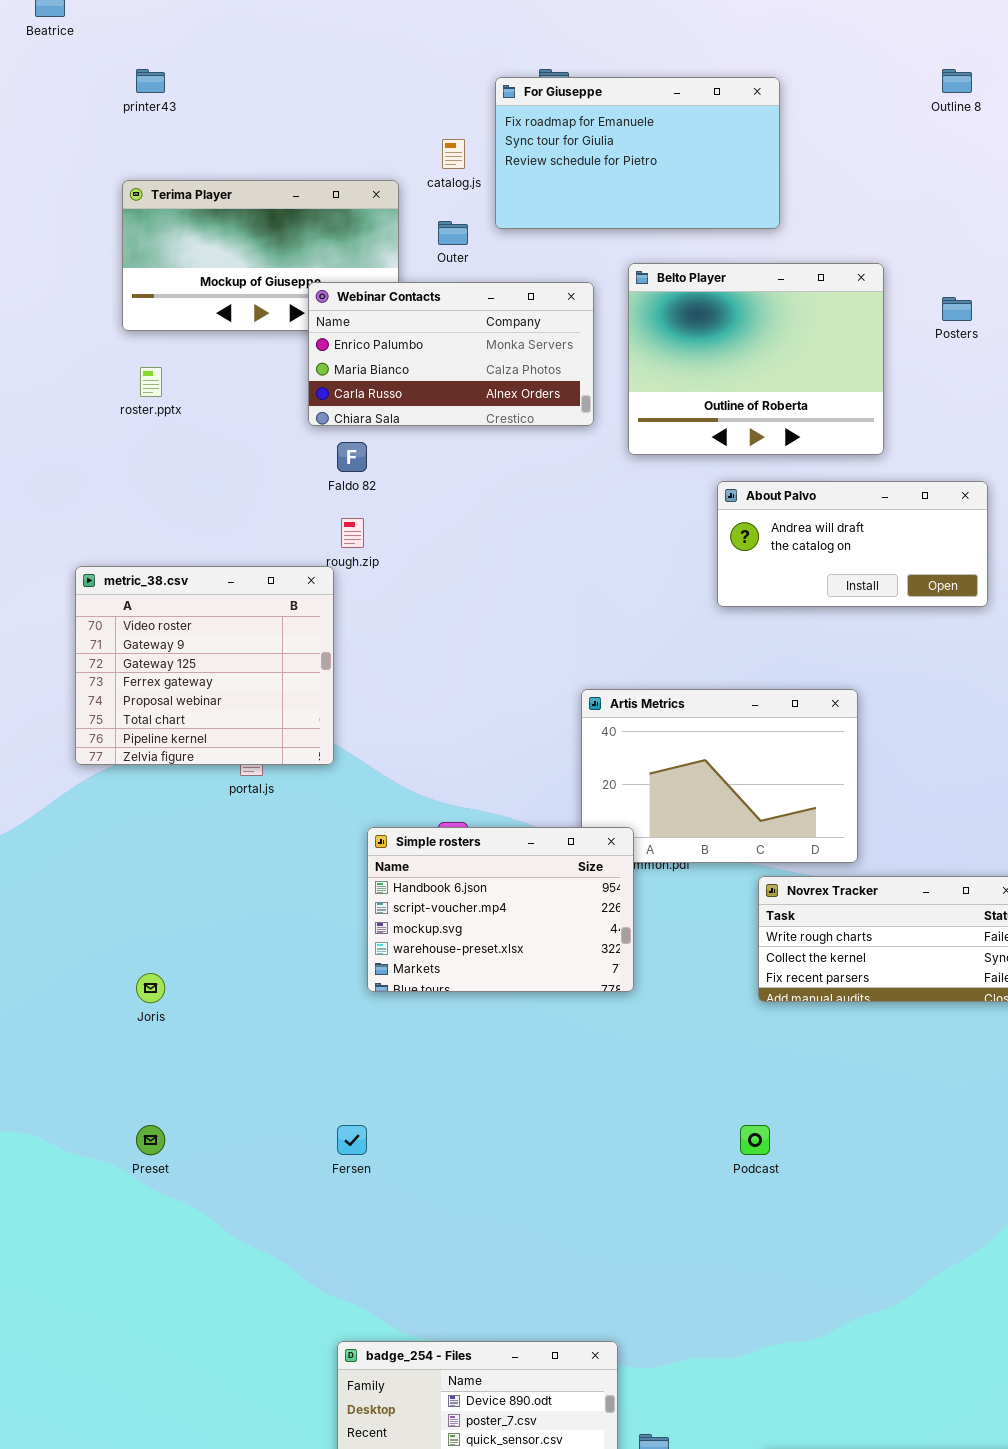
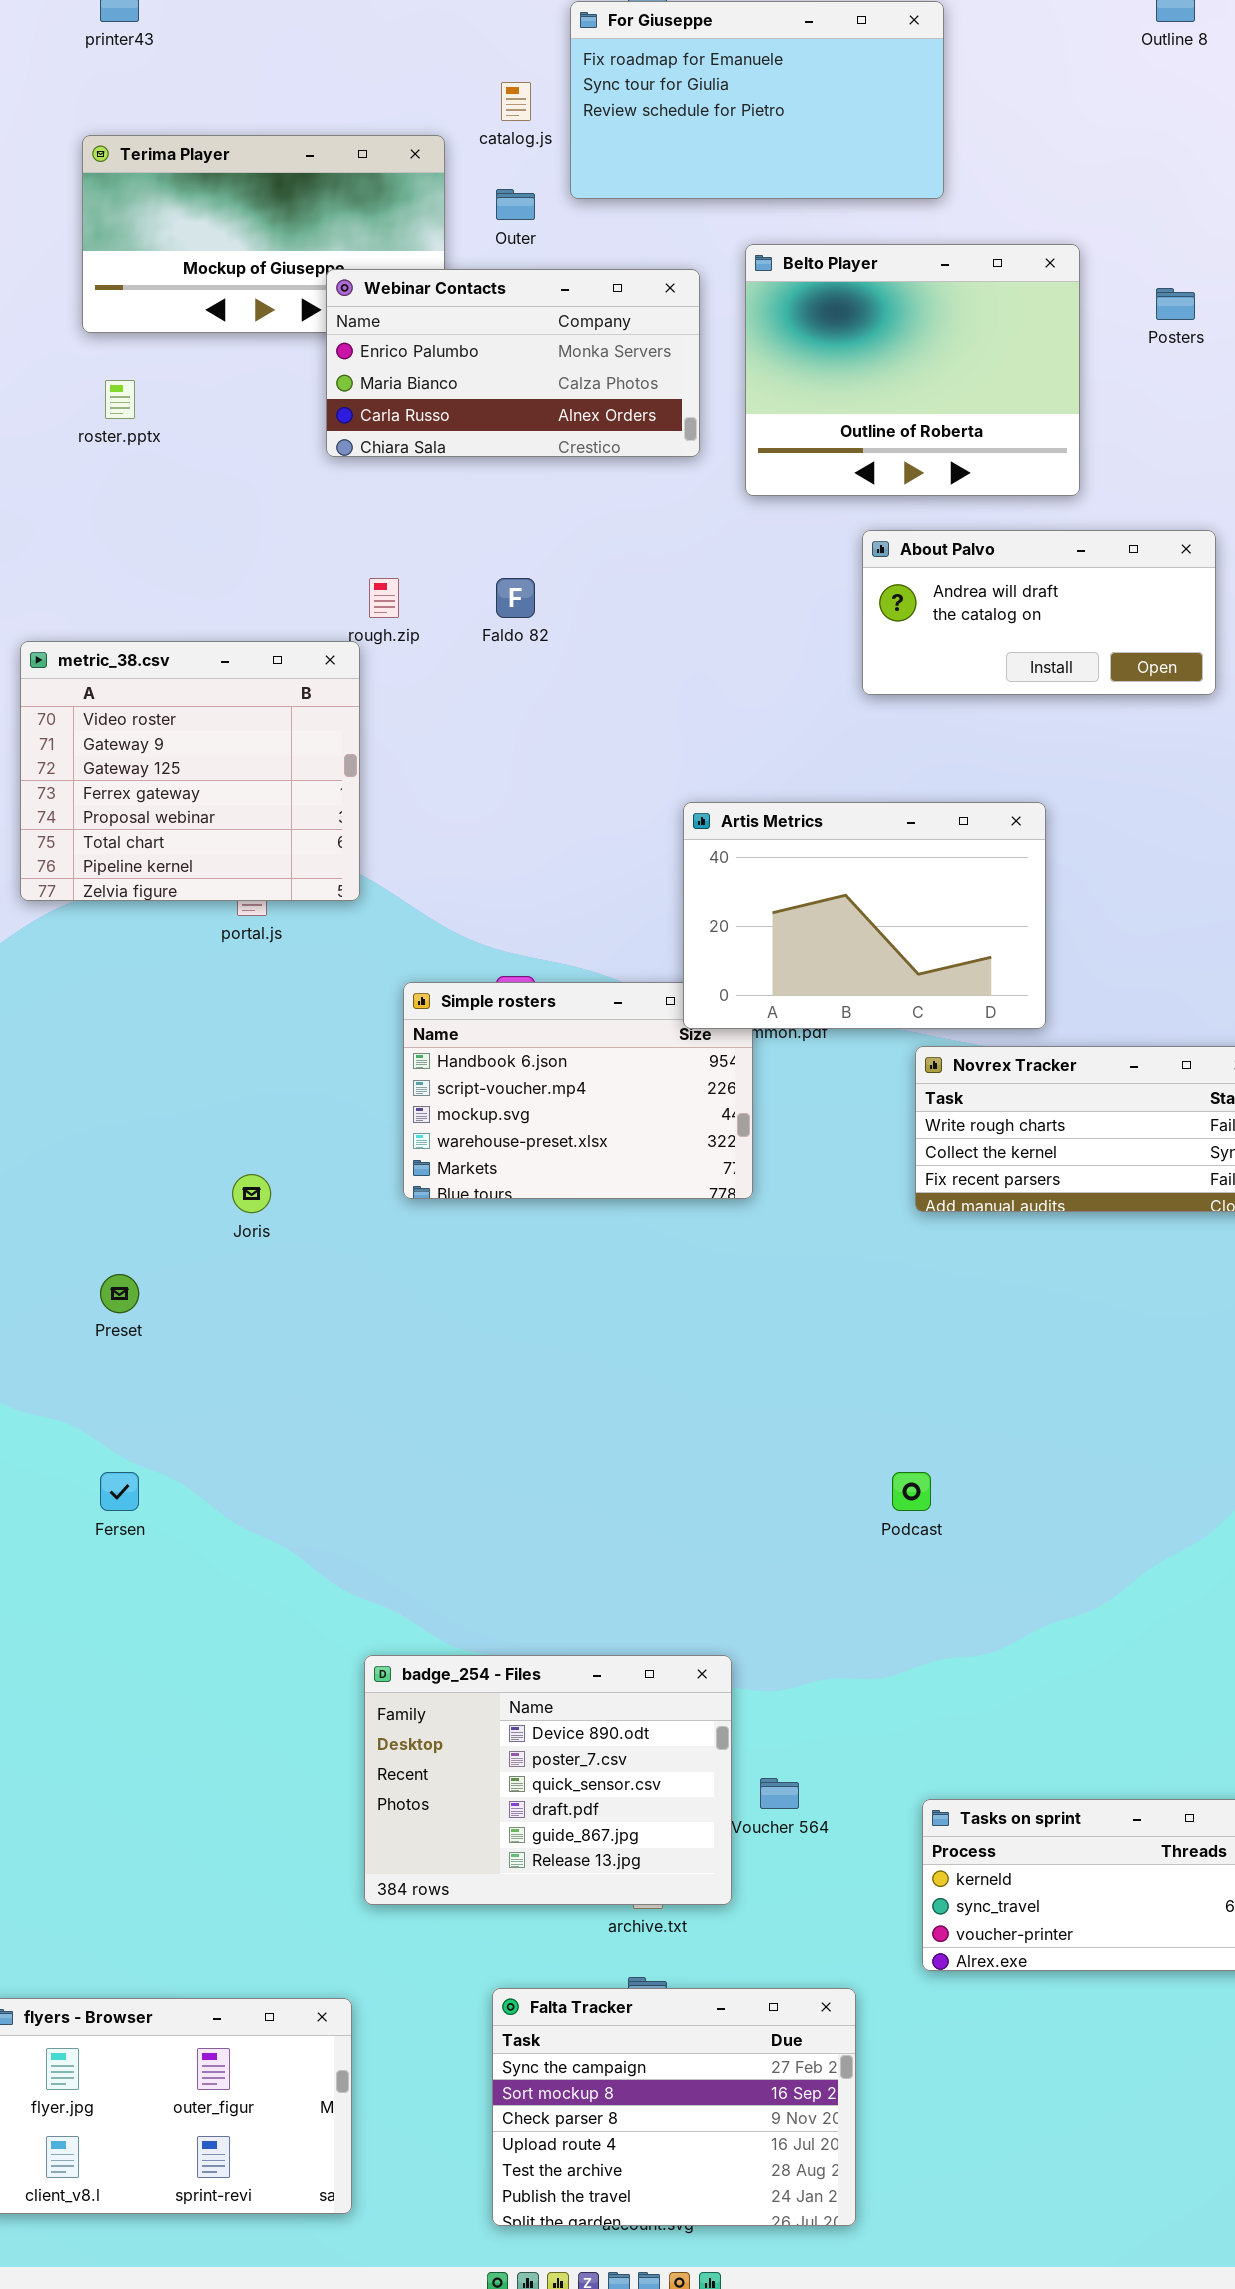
Faldo 82: [337,442,367,472] -> [496,578,535,618], moved
Artis Metrics: [581,689,858,863] -> [683,802,1046,1029], raised
Joris: [136,973,165,1003] -> [232,1174,271,1213], moved
Preset: [136,1125,165,1155] -> [100,1274,139,1313], moved
Fersen: [337,1125,367,1155] -> [100,1472,139,1511], moved
Podcast: [740,1125,770,1155] -> [892,1472,931,1511], moved

